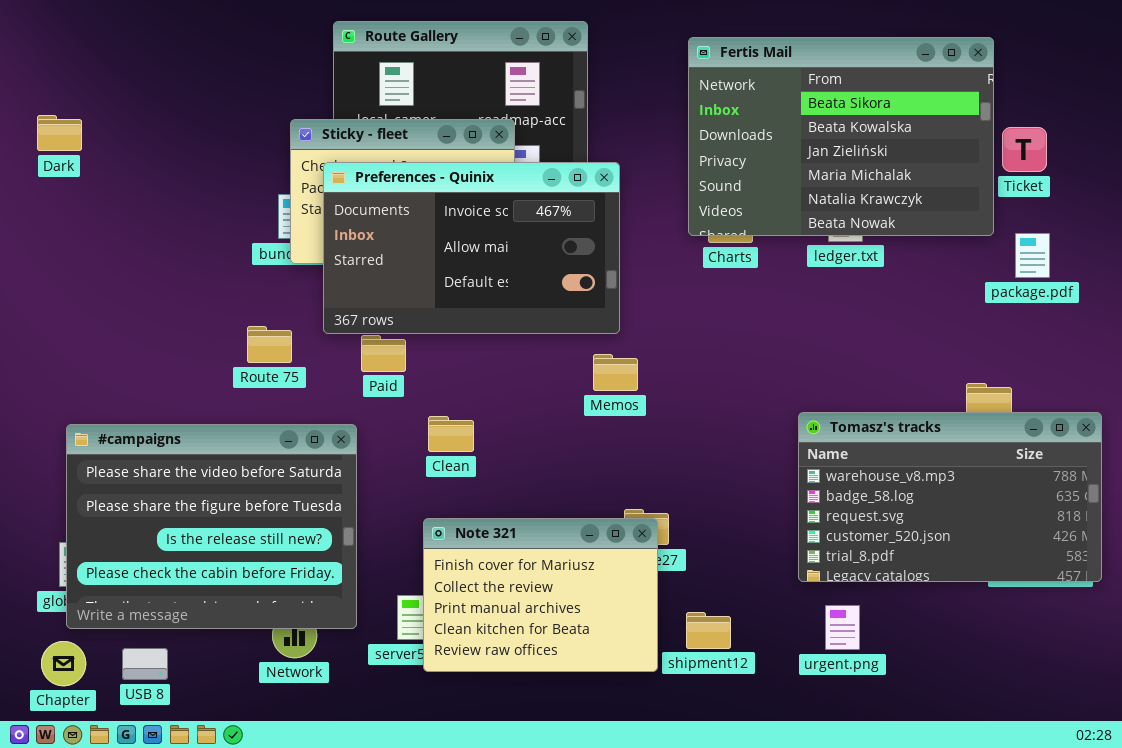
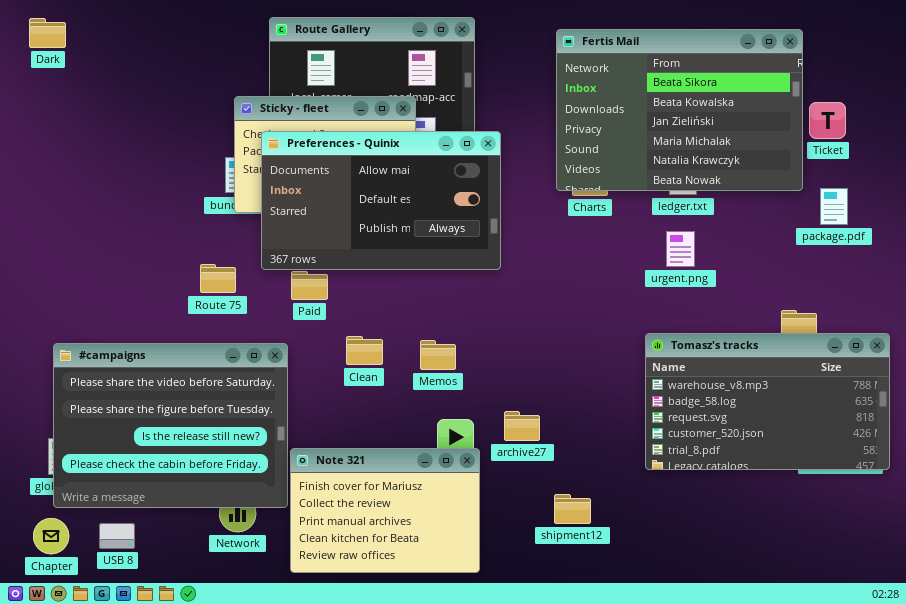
Dark: [37,115,82,151] -> [29,18,66,48], moved
Preferences - Quinix: [323,162,620,334] -> [261,131,501,270], scrolled down 1 row
Memos: [593,354,638,391] -> [420,340,456,370], moved
Note 321: [423,518,658,672] -> [290,448,480,573], moved
urgent.png: [825,605,860,650] -> [666,231,695,267], moved

